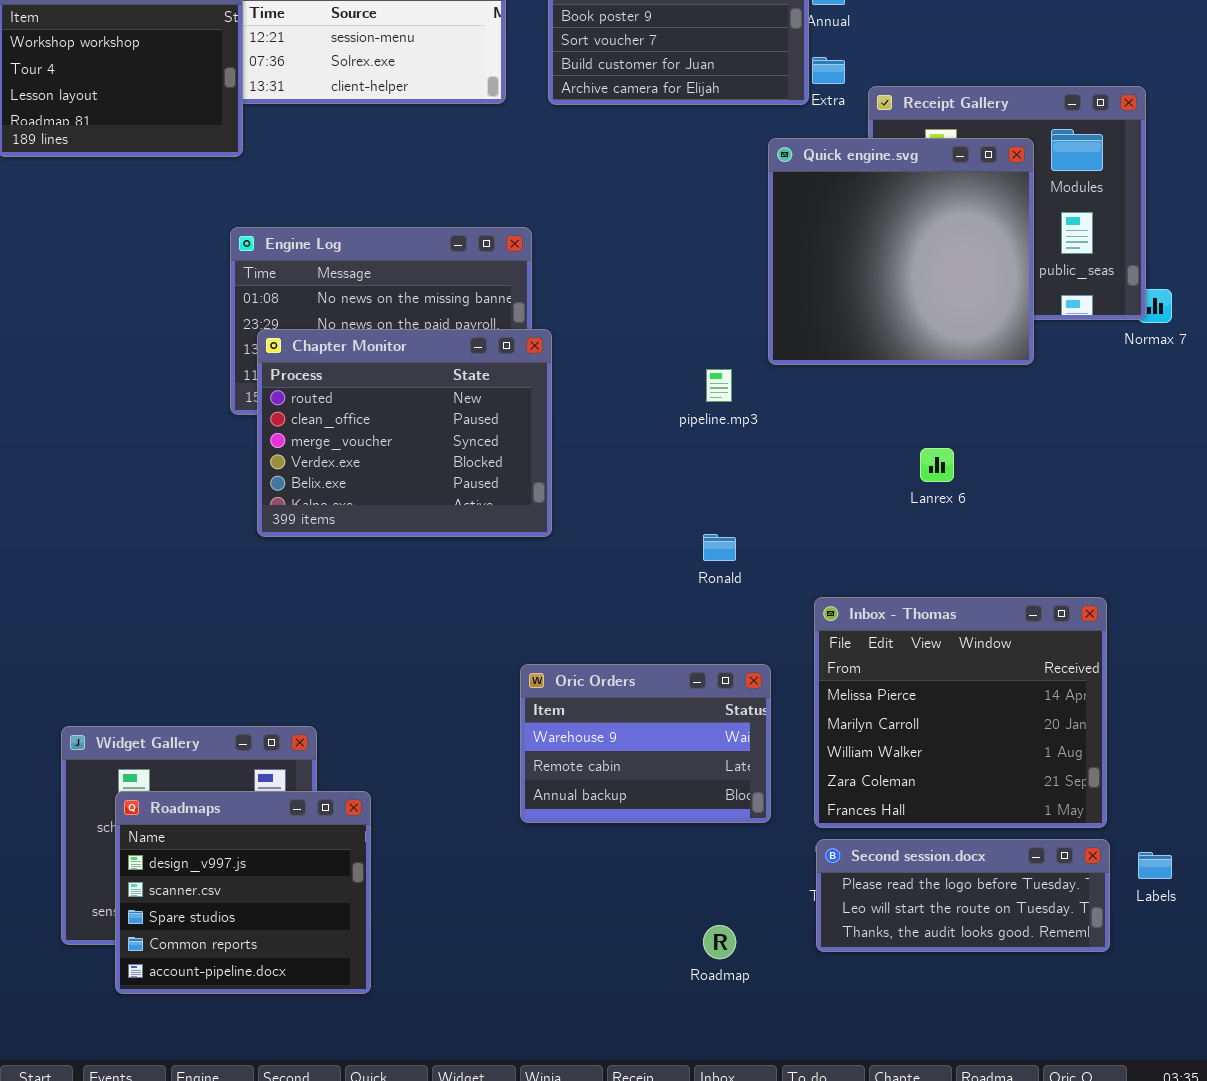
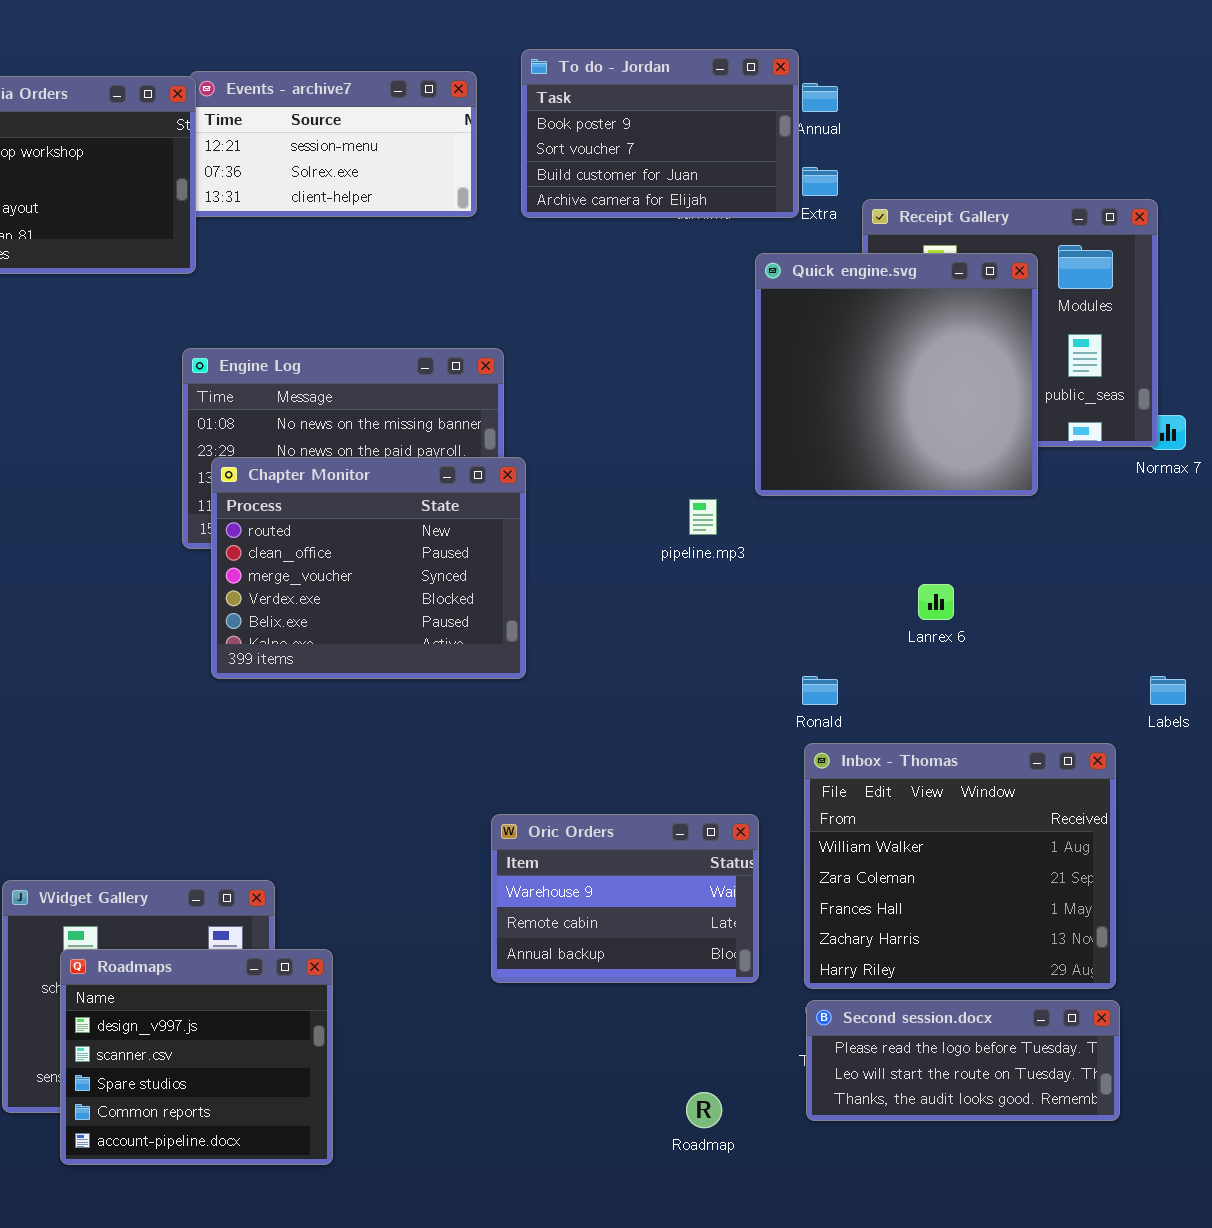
Ronald: [703,534,736,561] -> [802,676,838,705], moved
Inbox - Thomas: [814,597,1107,828] -> [804,743,1116,989], scrolled down 2 rows
Labels: [1138,852,1172,879] -> [1150,676,1186,705], moved

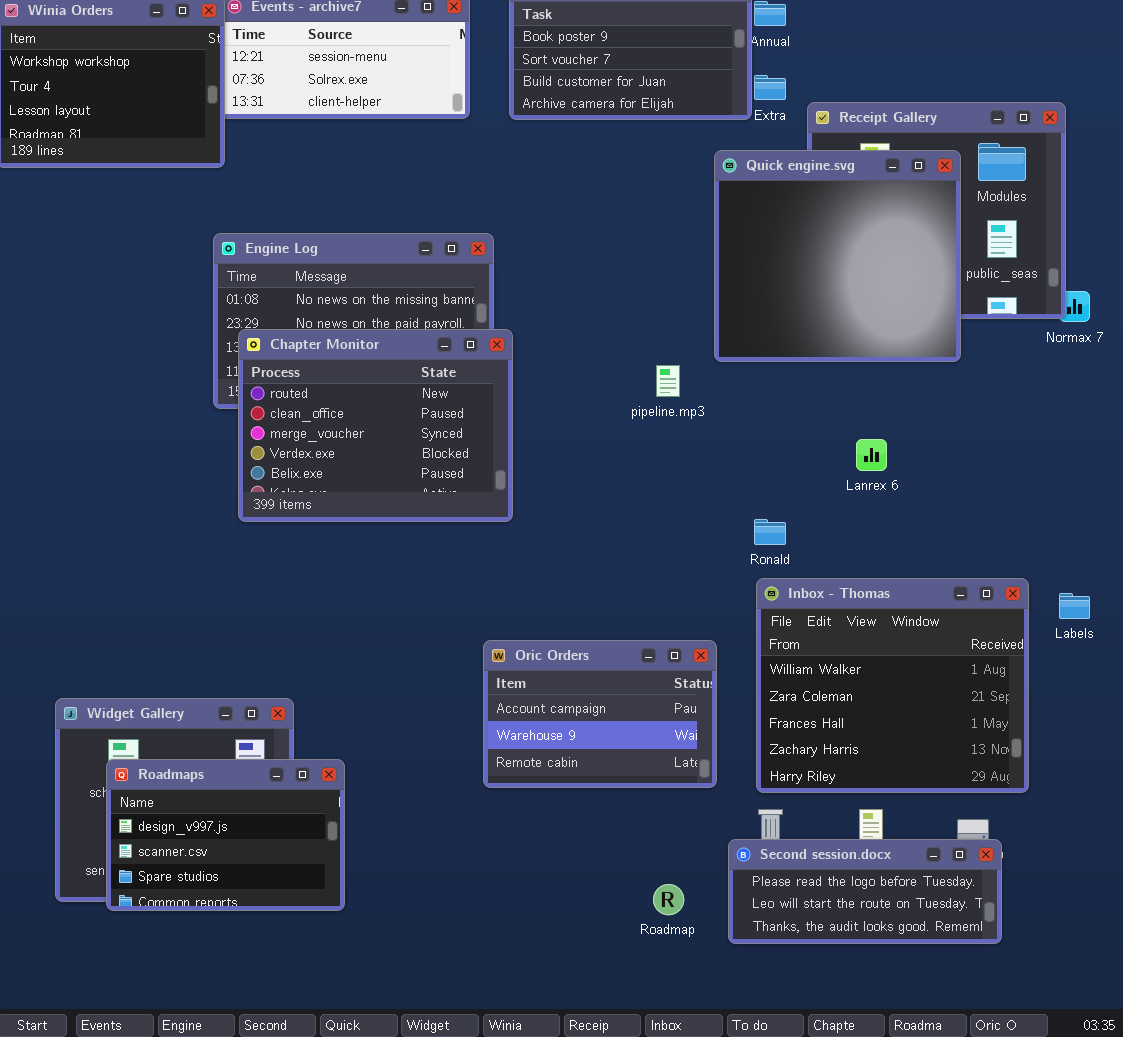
Labels: [1150,676,1186,705] -> [1059,593,1090,619], moved
Oric Orders: [491,814,759,983] -> [483,640,717,788], scrolled up 1 row
Roadmaps: [60,949,333,1165] -> [106,759,345,911], resized
Second session.docx: [806,1000,1120,1121] -> [728,839,1002,944], moved

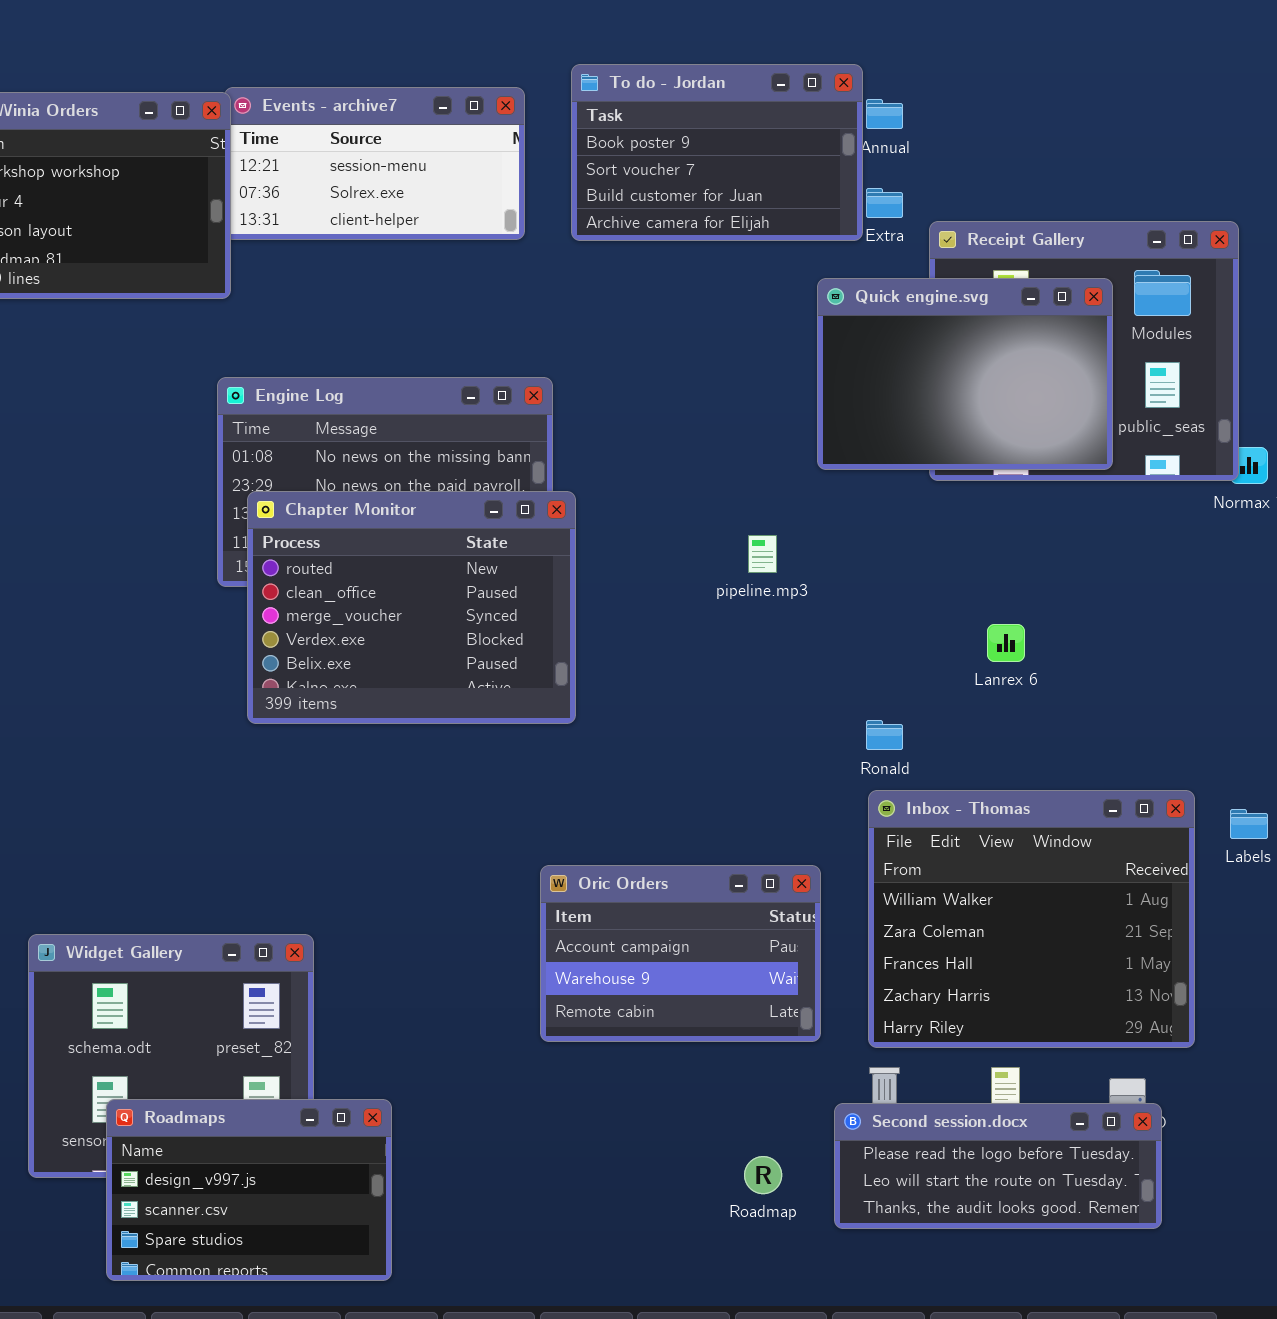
Quick engine.svg: [714,150,961,362] -> [817,278,1113,470], resized
Roadmaps: [106,759,345,911] -> [106,1099,392,1281], moved

